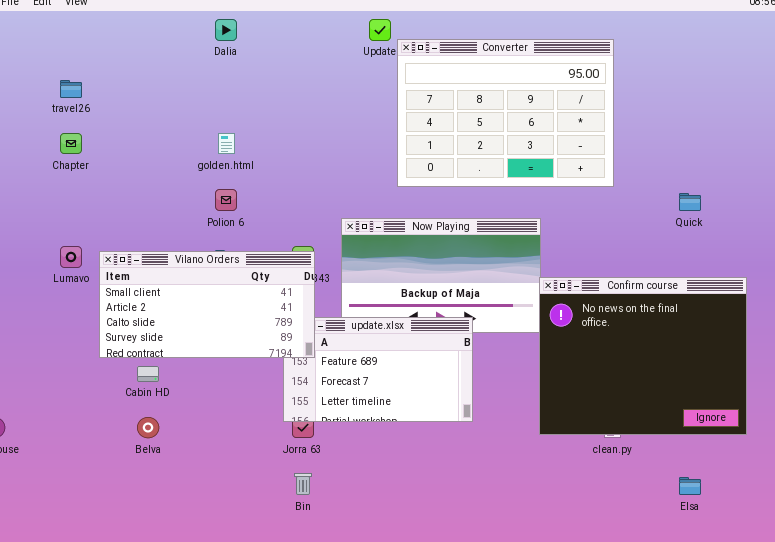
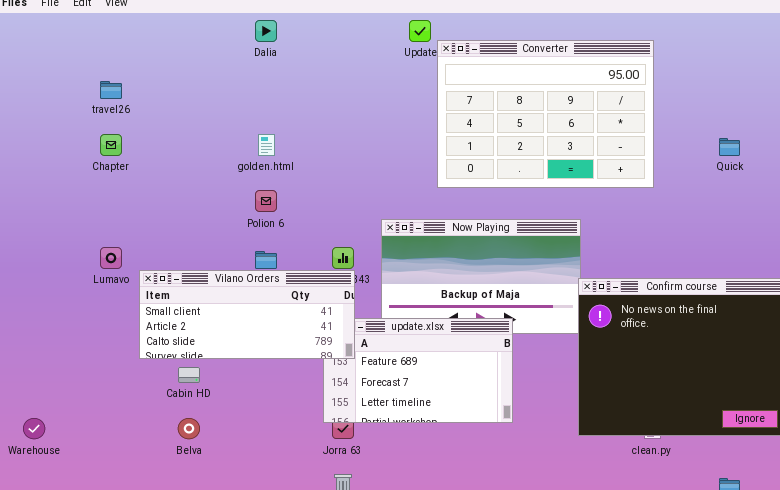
Quick: [679,193,701,211] -> [719,138,740,156], moved
Vilano Orders: [99,251,315,358] -> [139,270,355,359], resized

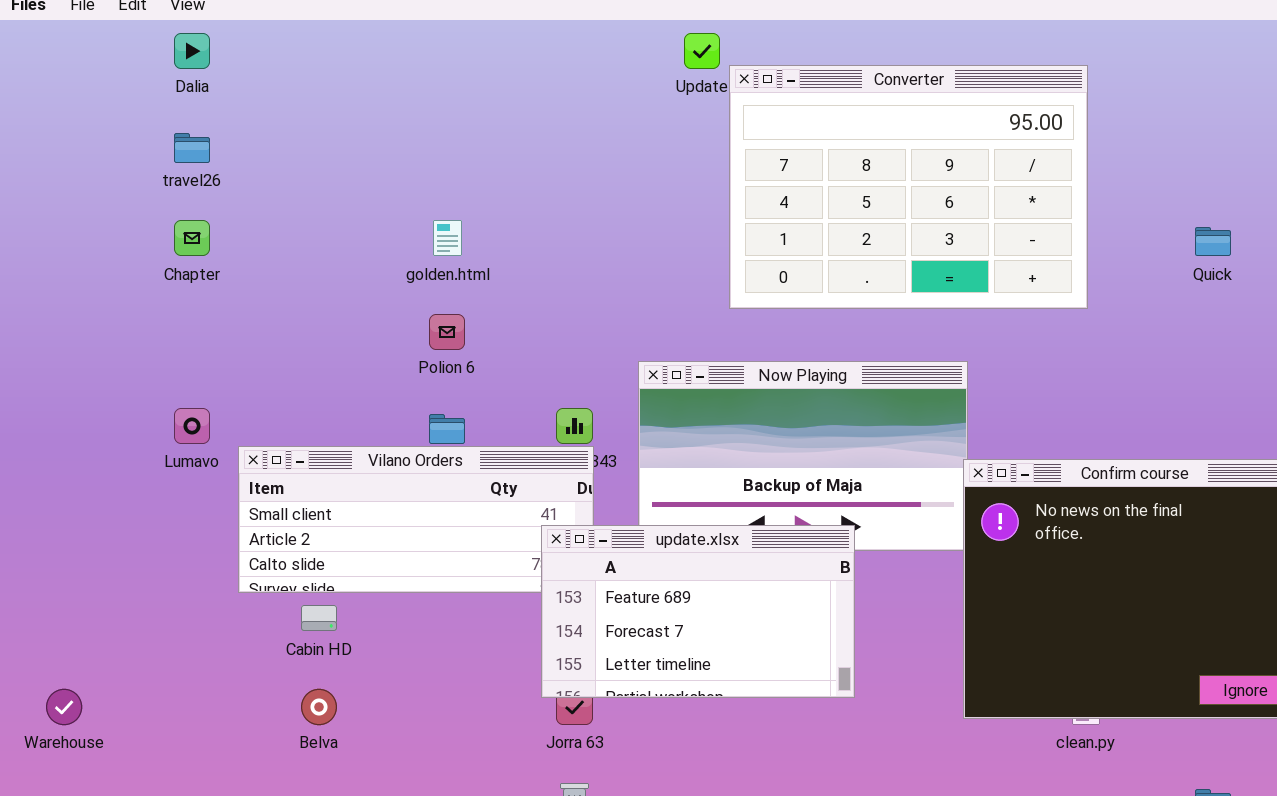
Dalia: [255,20,277,42] -> [174,33,210,69], moved
update.xlsx: [323,318,513,423] -> [541,525,855,698], raised

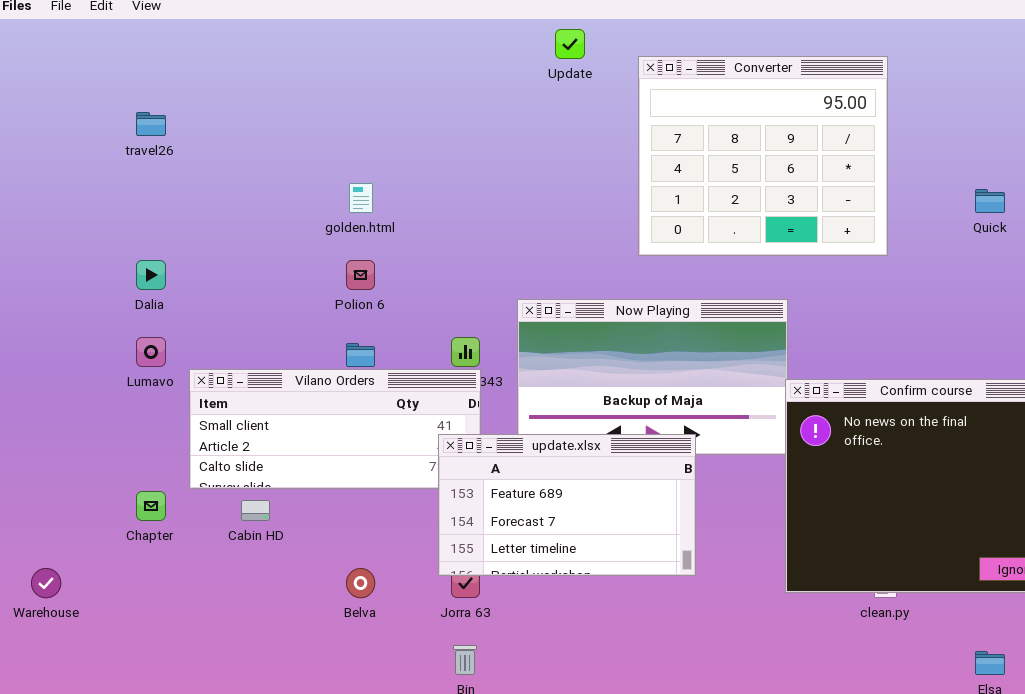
Dalia: [174,33,210,69] -> [136,260,166,290], moved
Converter: [729,65,1088,309] -> [638,56,888,256], resized
Chapter: [174,220,210,256] -> [136,491,166,521], moved
Belva: [301,689,337,725] -> [346,568,375,598], moved

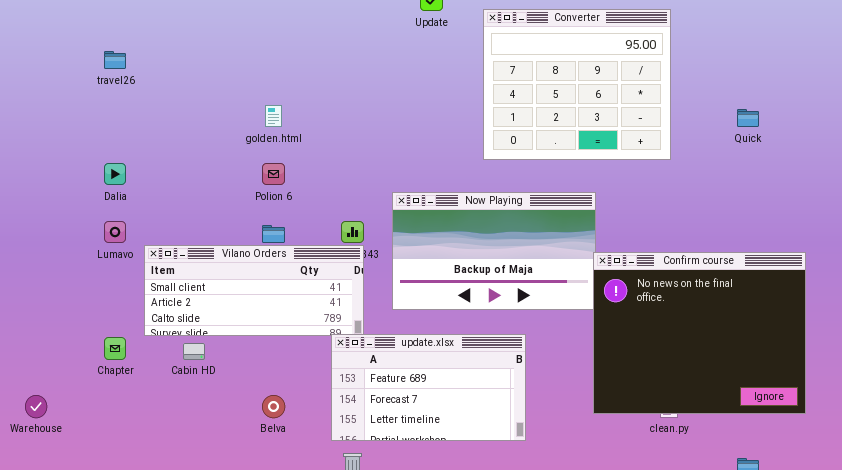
update.xlsx: [438,434,696,576] -> [331,334,526,441], moved

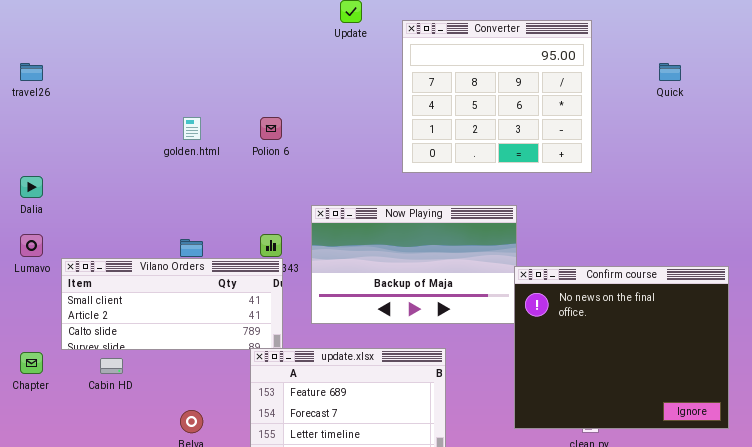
Quick: [737,109,759,127] -> [659,63,681,81], moved
Polion 6: [262,163,285,185] -> [260,117,282,140], moved

